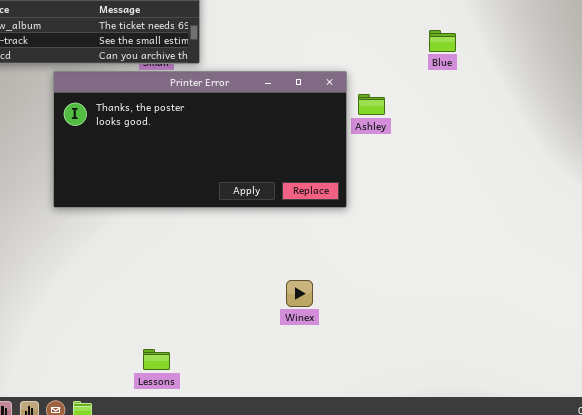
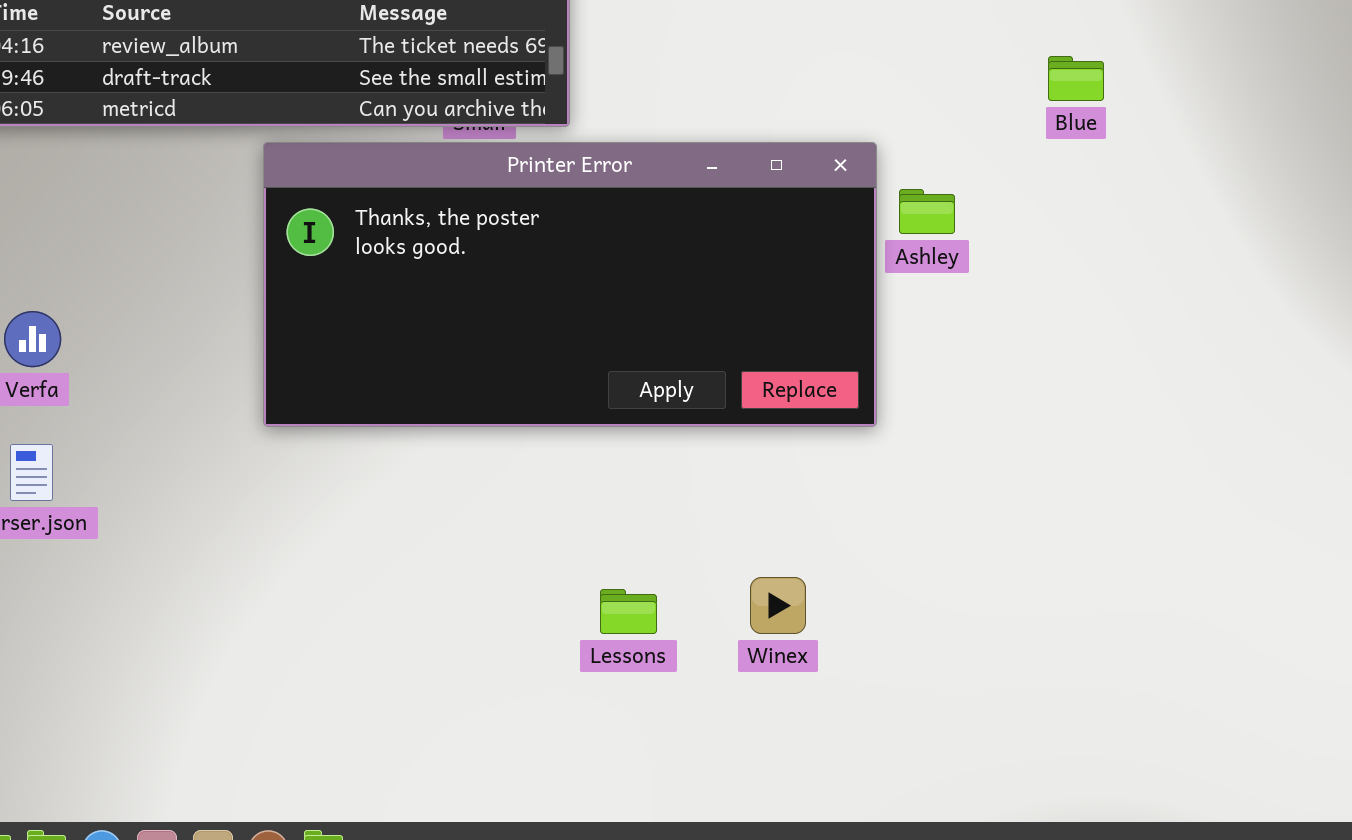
Lessons: [143,349,170,370] -> [600,589,657,634], moved

